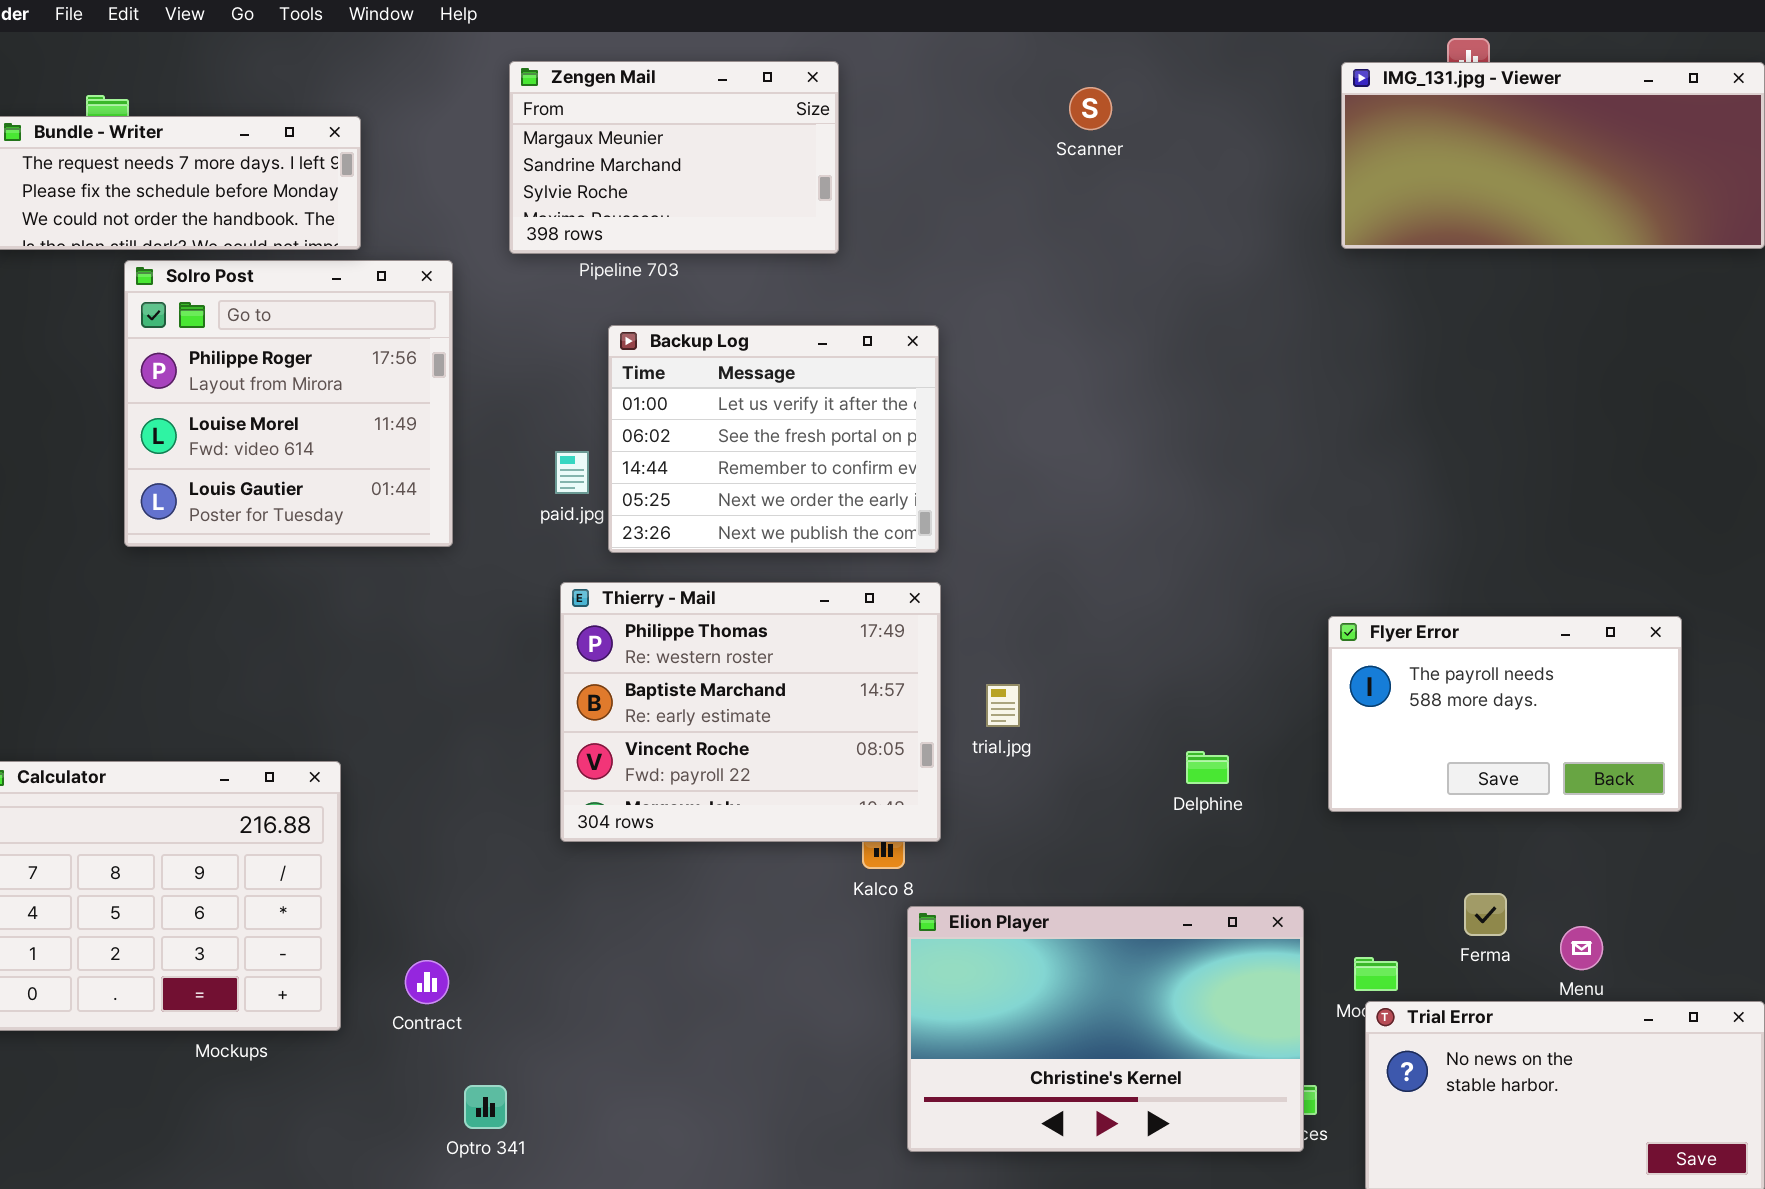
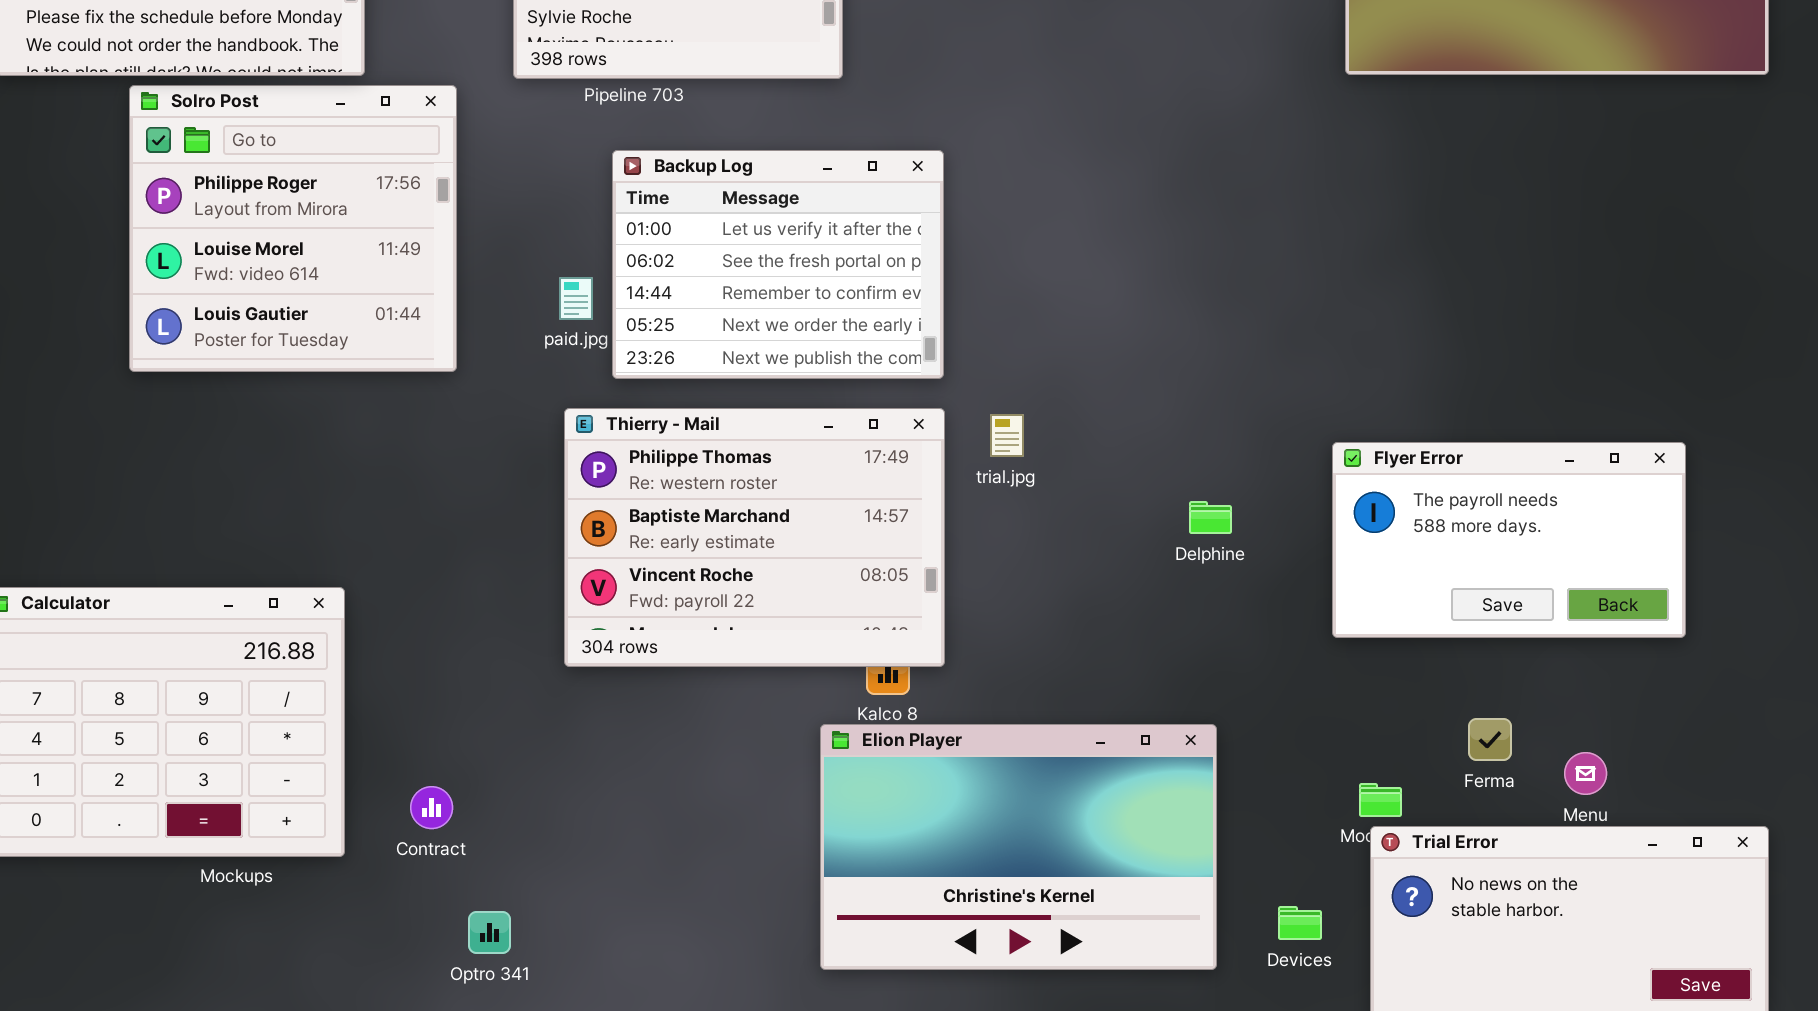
trial.jpg: [986,684,1020,727] -> [990,414,1024,457], moved
Delphine: [1186,751,1229,784] -> [1189,501,1232,534], moved
Elion Player: [907,906,1304,1152] -> [820,724,1217,970], moved

